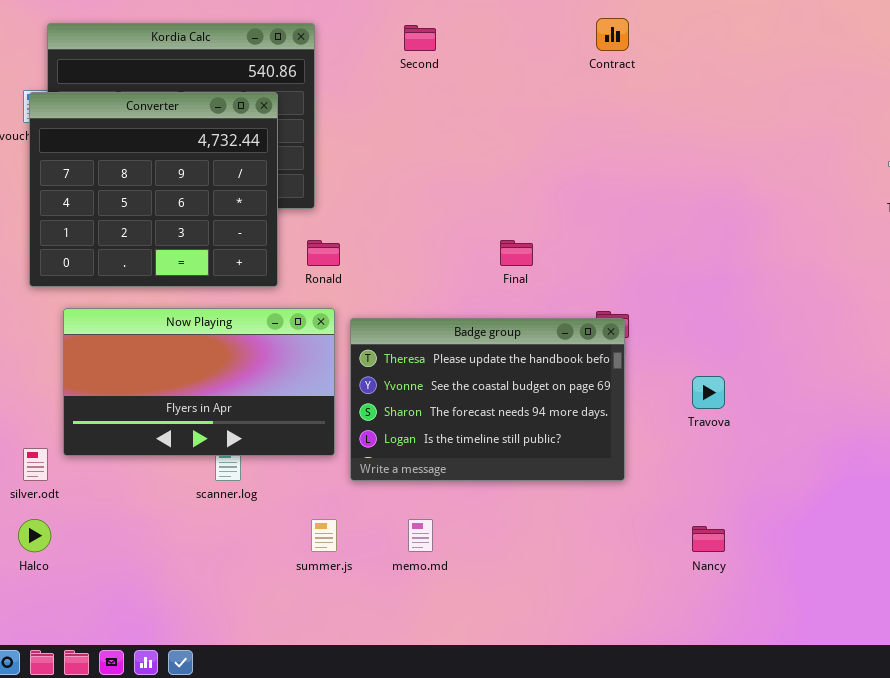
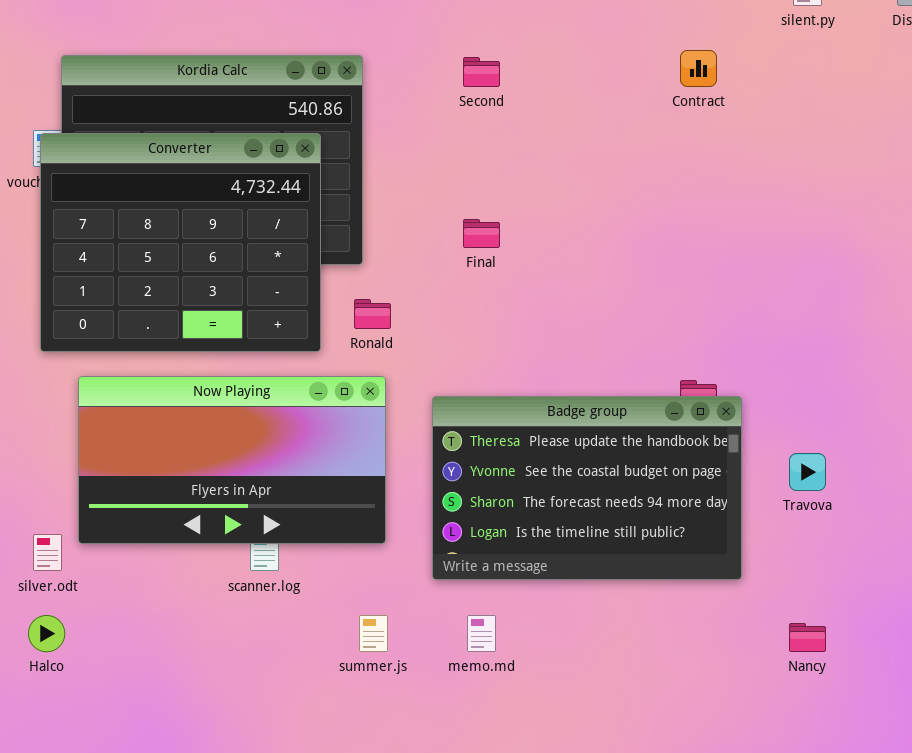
Final: [500,240,533,266] -> [463,219,500,248], moved
Badge group: [350,318,625,481] -> [432,396,742,580], moved

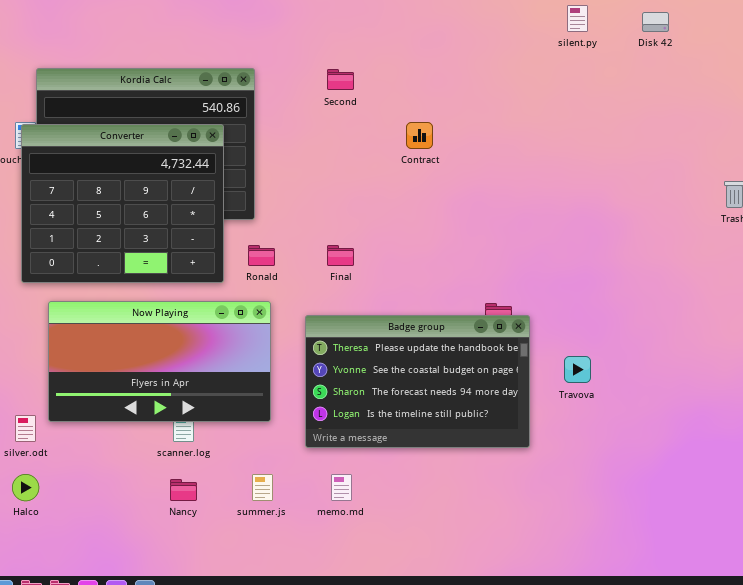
Contract: [680,50,717,87] -> [406,122,433,149], moved
Final: [463,219,500,248] -> [327,245,354,266], moved
Nancy: [789,623,826,652] -> [170,479,197,501], moved

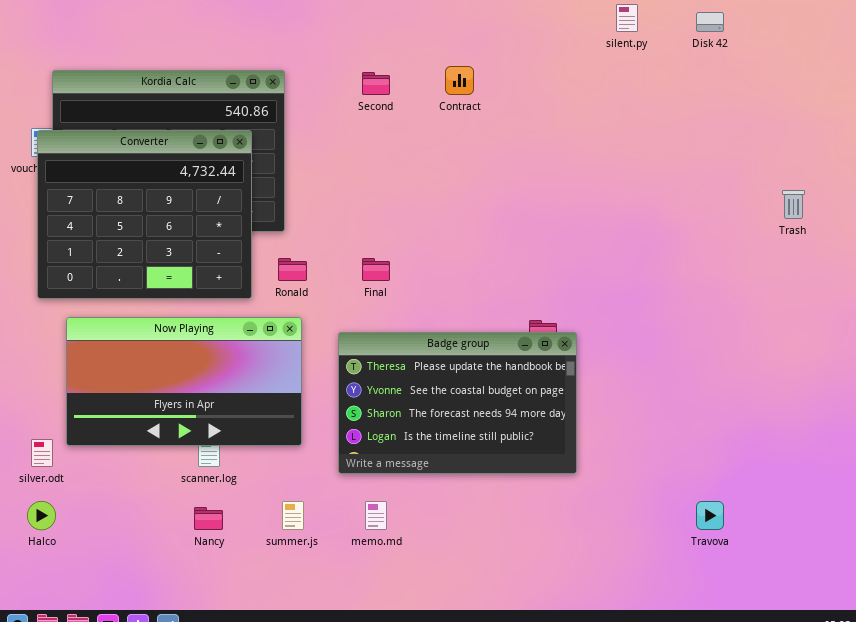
Contract: [406,122,433,149] -> [445,66,474,95], moved
Travova: [564,356,591,383] -> [696,501,724,530], moved

